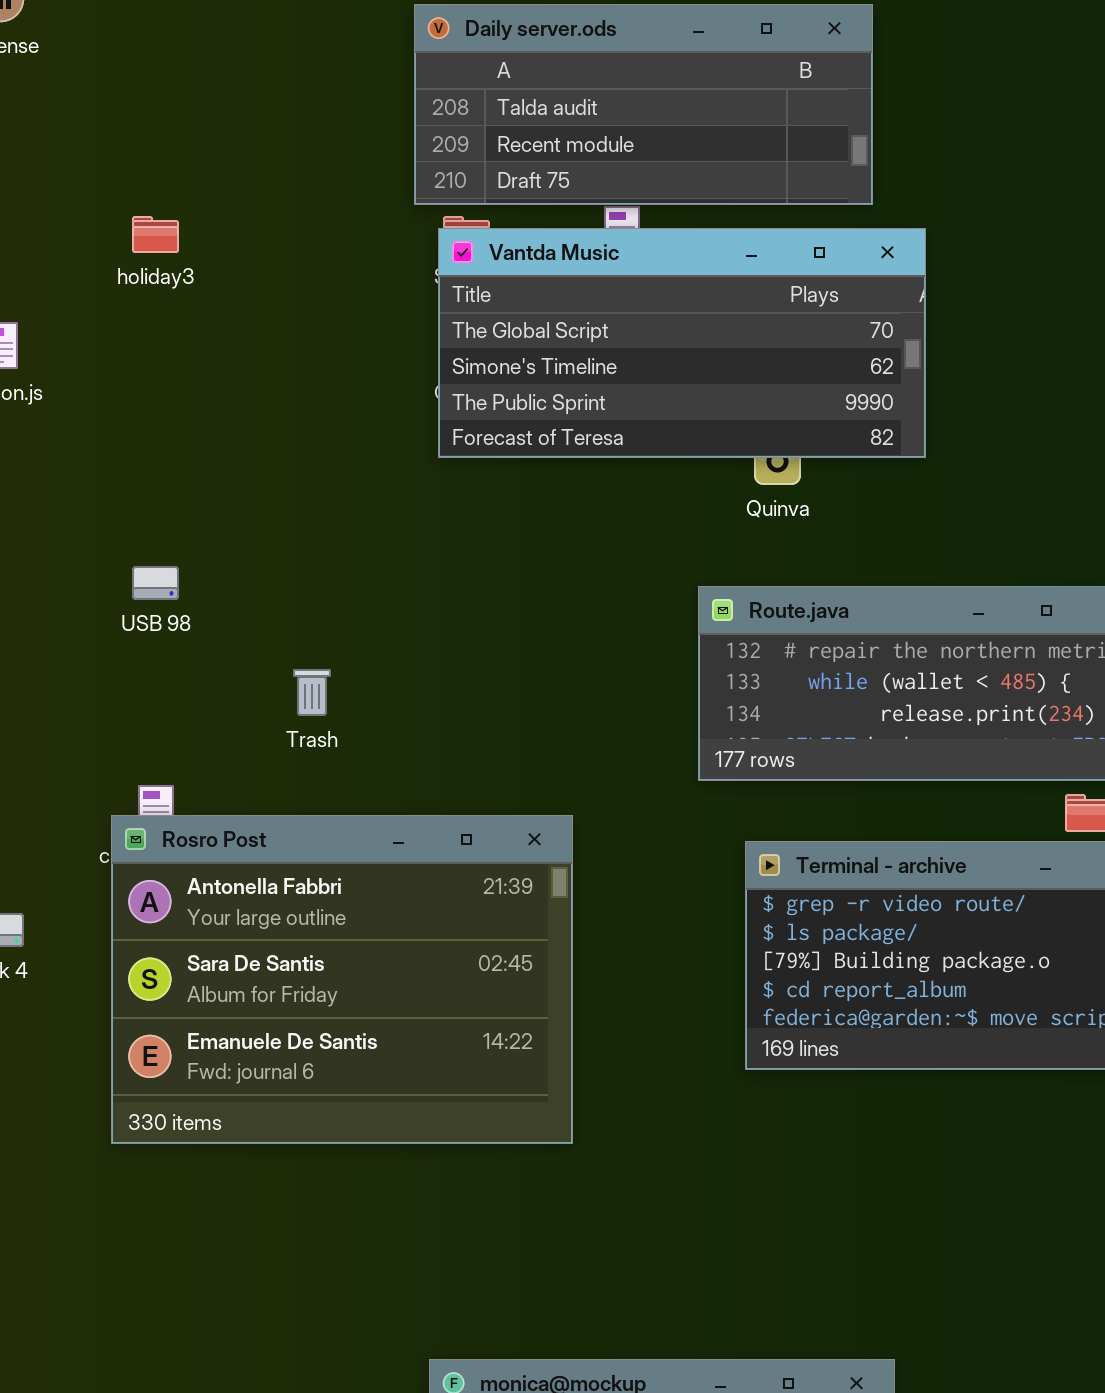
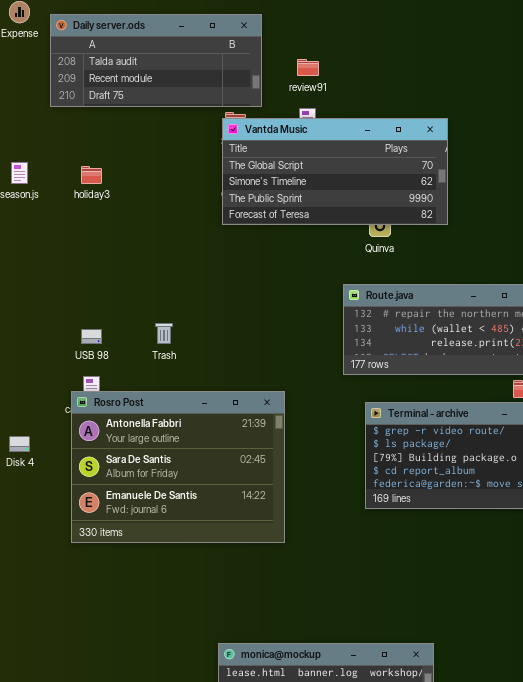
Daily server.ods: [414,4,873,205] -> [50,14,262,107], moved
holiday3: [132,216,179,253] -> [81,166,102,184], moved
USB 98: [132,566,179,600] -> [81,329,102,344], moved

